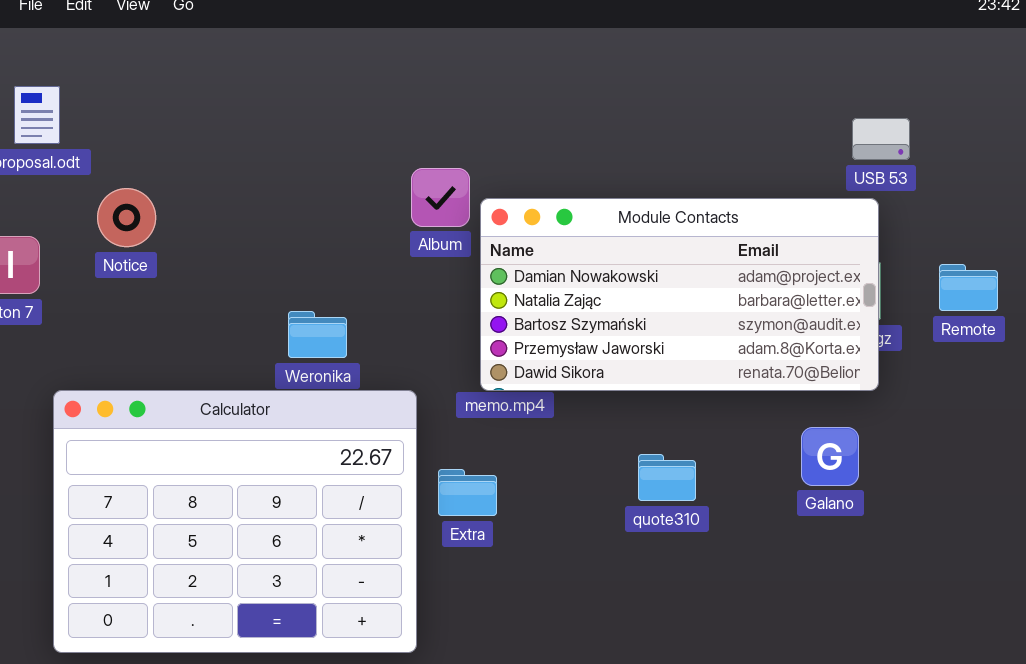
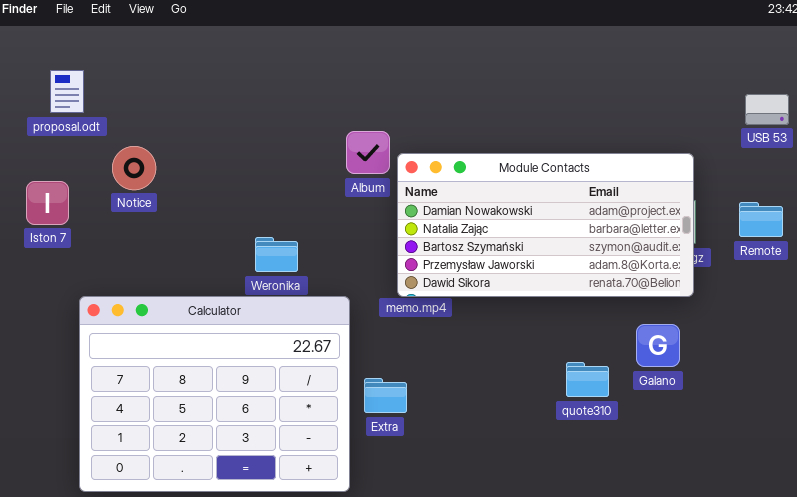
USB 53: [852,118,910,160] -> [745,94,789,125], moved
quote310: [638,454,696,501] -> [566,362,609,397], moved
Extra: [438,469,497,516] -> [364,378,407,413], moved

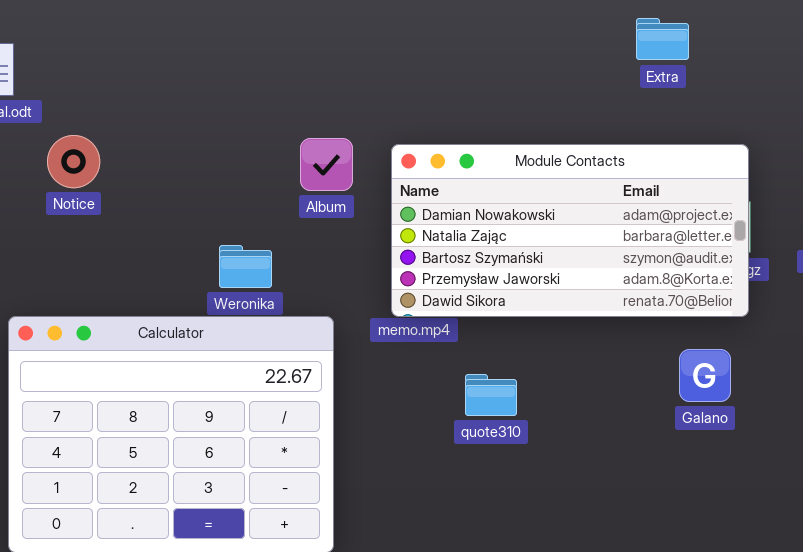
Album: [346,131,390,174] -> [300,138,353,191], moved
quote310: [566,362,609,397] -> [465,374,517,416], moved
Extra: [364,378,407,413] -> [636,18,689,60], moved

